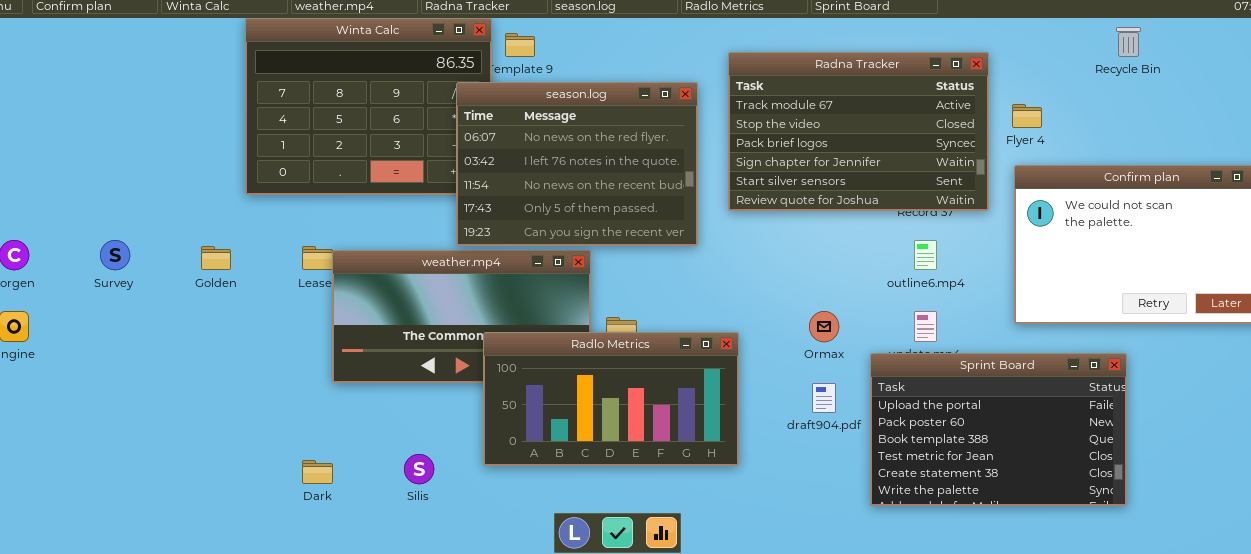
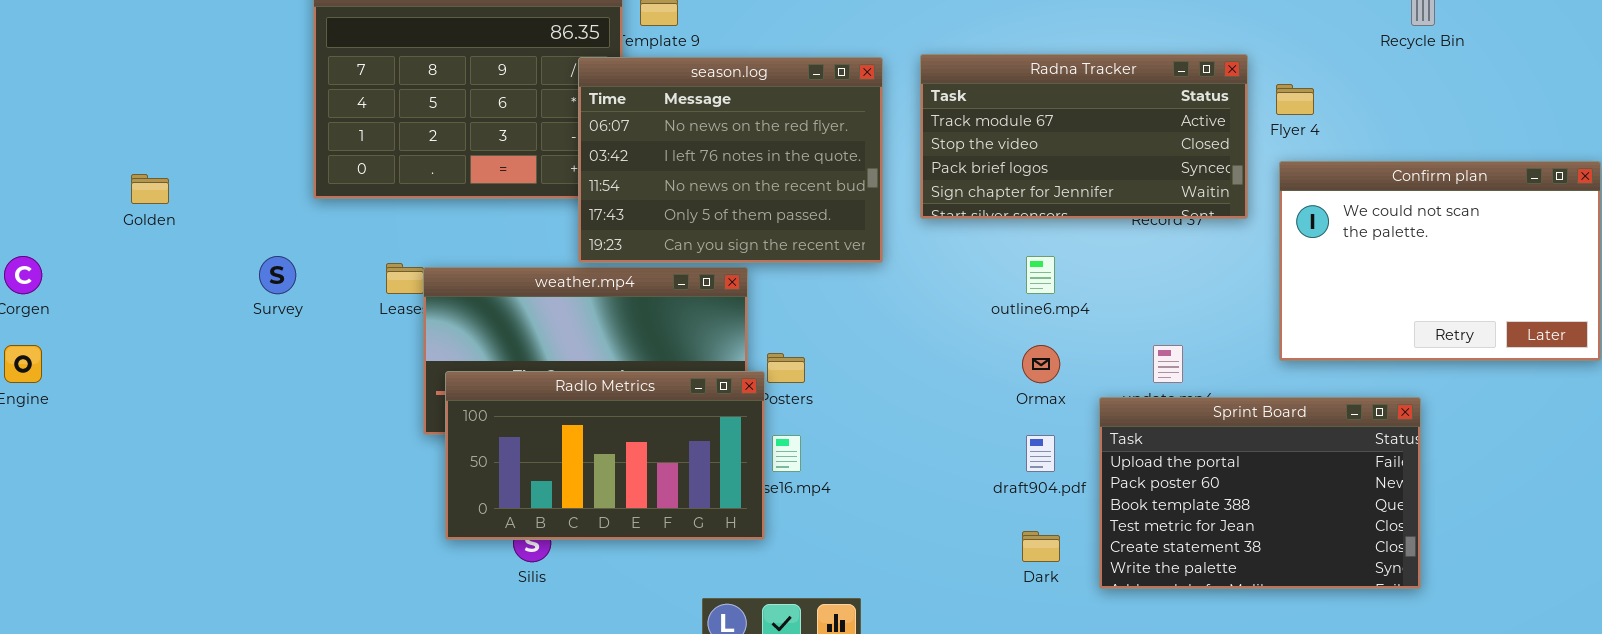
Radna Tracker: [728,52,989,211] -> [920,54,1248,219], resized
Survey: [100,240,130,270] -> [259,256,296,294], moved
outline6.mp4: [914,240,937,270] -> [1026,256,1055,294], moved
Golden: [201,246,231,270] -> [131,174,169,204], moved
Radlo Metrics: [483,332,739,466] -> [445,371,765,540], moved
Dark: [302,460,333,484] -> [1022,531,1060,562], moved

